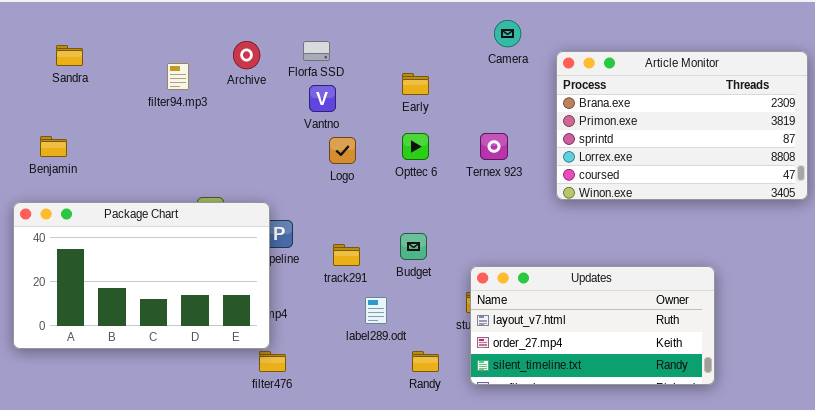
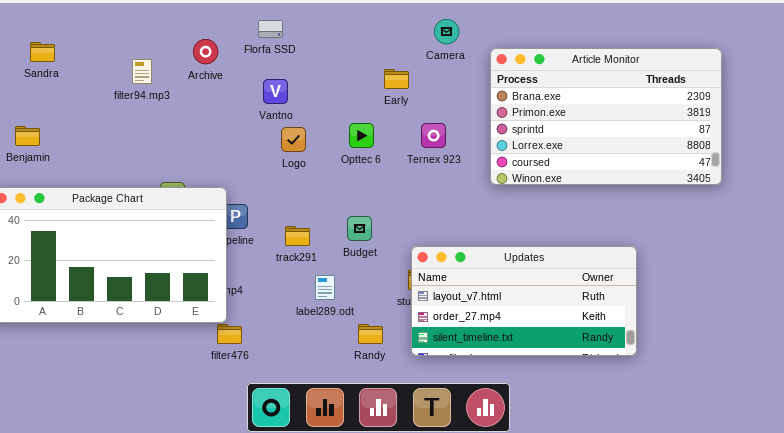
Florfa SSD: [303,41,330,61] -> [258,20,283,38], moved
Early: [402,73,429,95] -> [384,69,409,89], moved

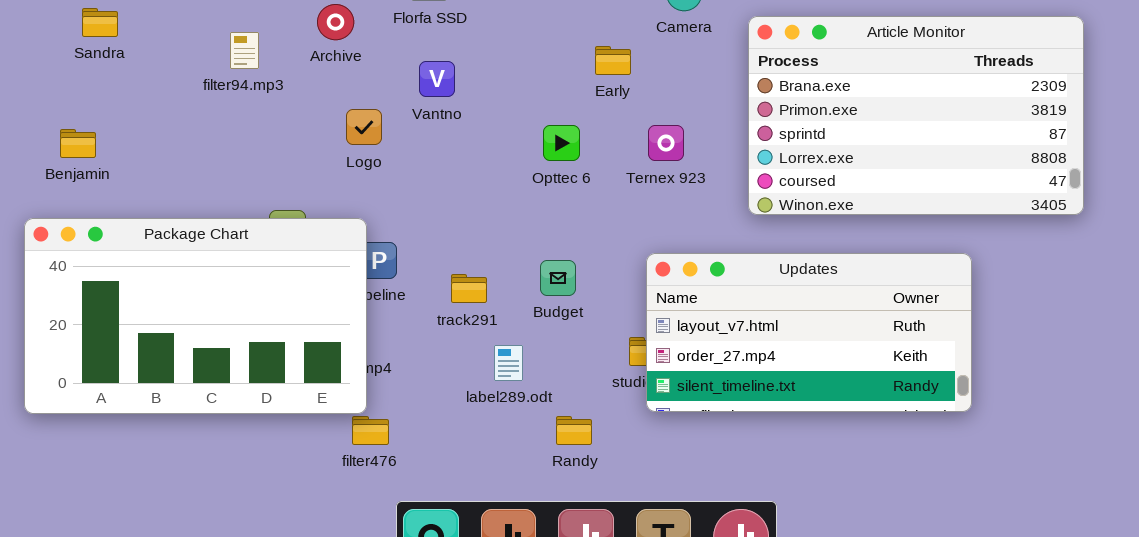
Logo: [281,127,306,152] -> [346,109,382,145], moved
Updates: [411,246,637,356] -> [646,253,972,412], moved

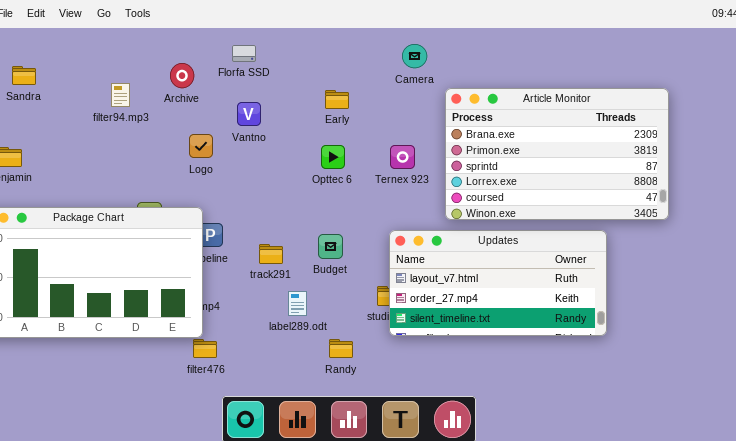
Article Monitor: [748,16,1084,215] -> [445,88,669,220], moved
Early: [595,46,631,75] -> [325,90,349,109], moved

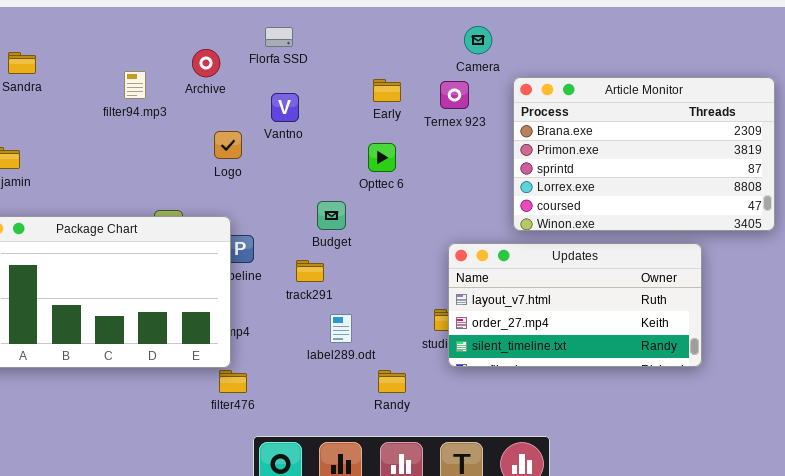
Ternex 923: [390,145,415,169] -> [440,81,469,109], moved
Budget: [318,234,343,259] -> [317,201,346,230], moved

